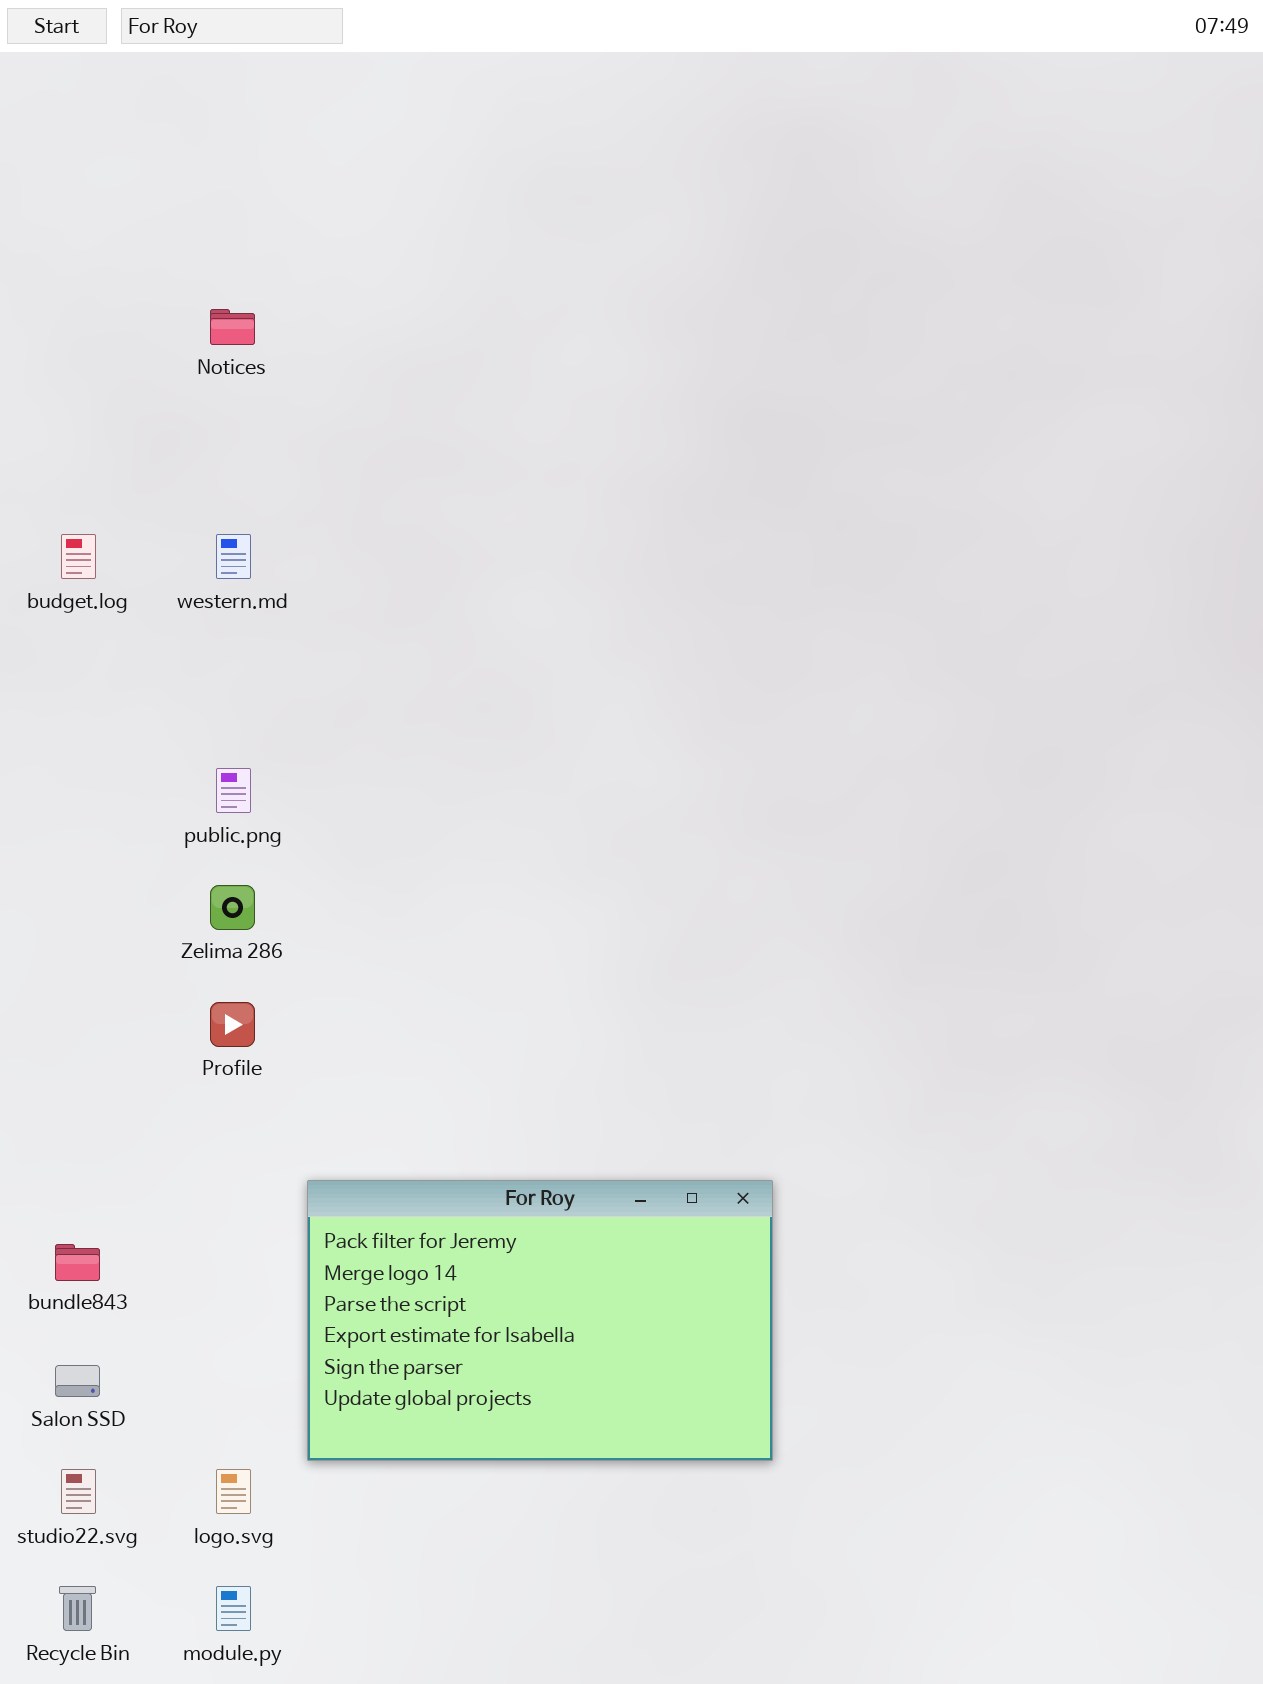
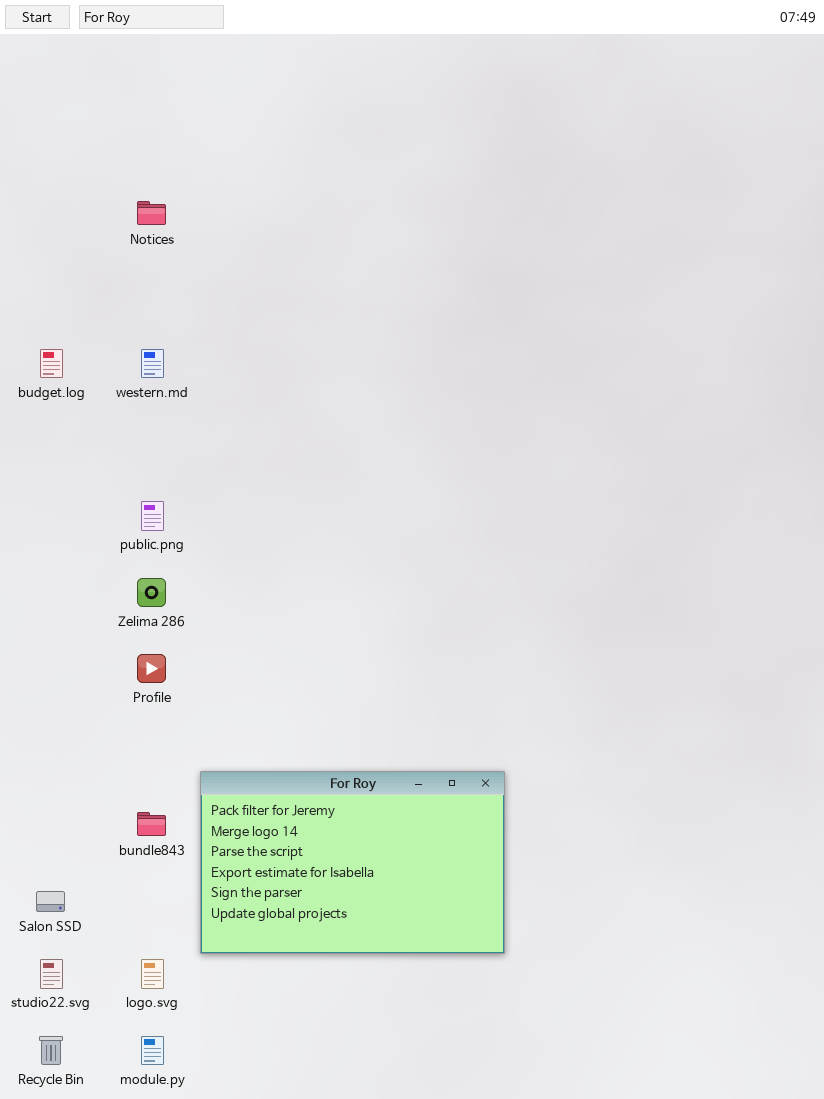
bundle843: [55,1244,100,1281] -> [137,812,166,836], moved

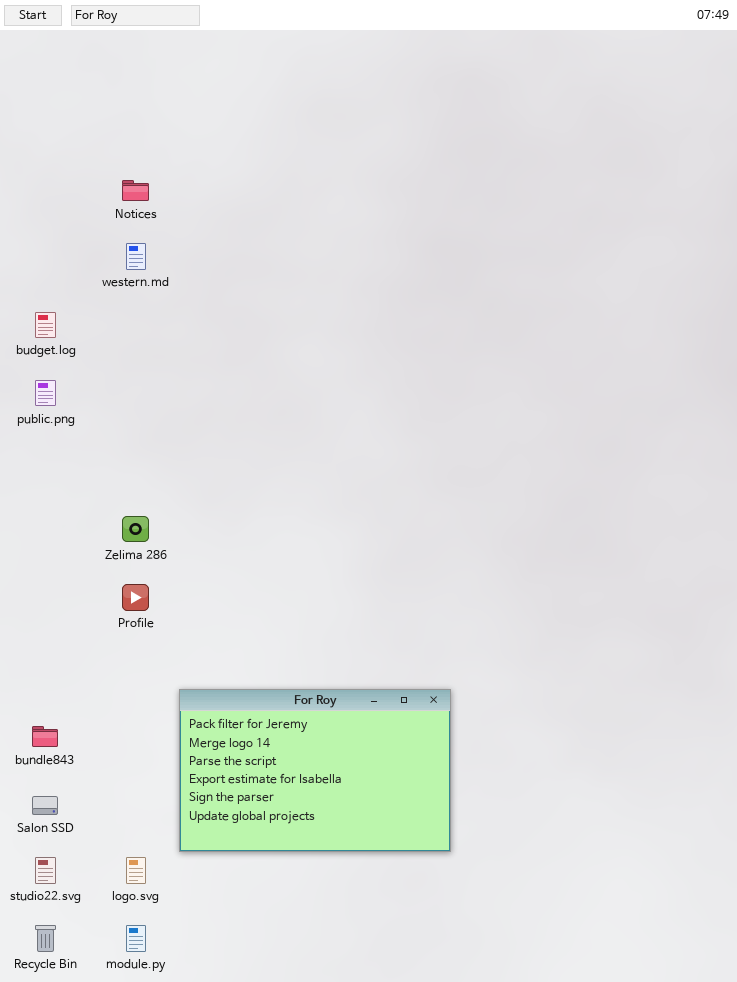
western.md: [141,349,164,378] -> [126,243,146,270], moved
public.png: [141,501,164,531] -> [35,380,56,406], moved
bundle843: [137,812,166,836] -> [32,726,58,747], moved

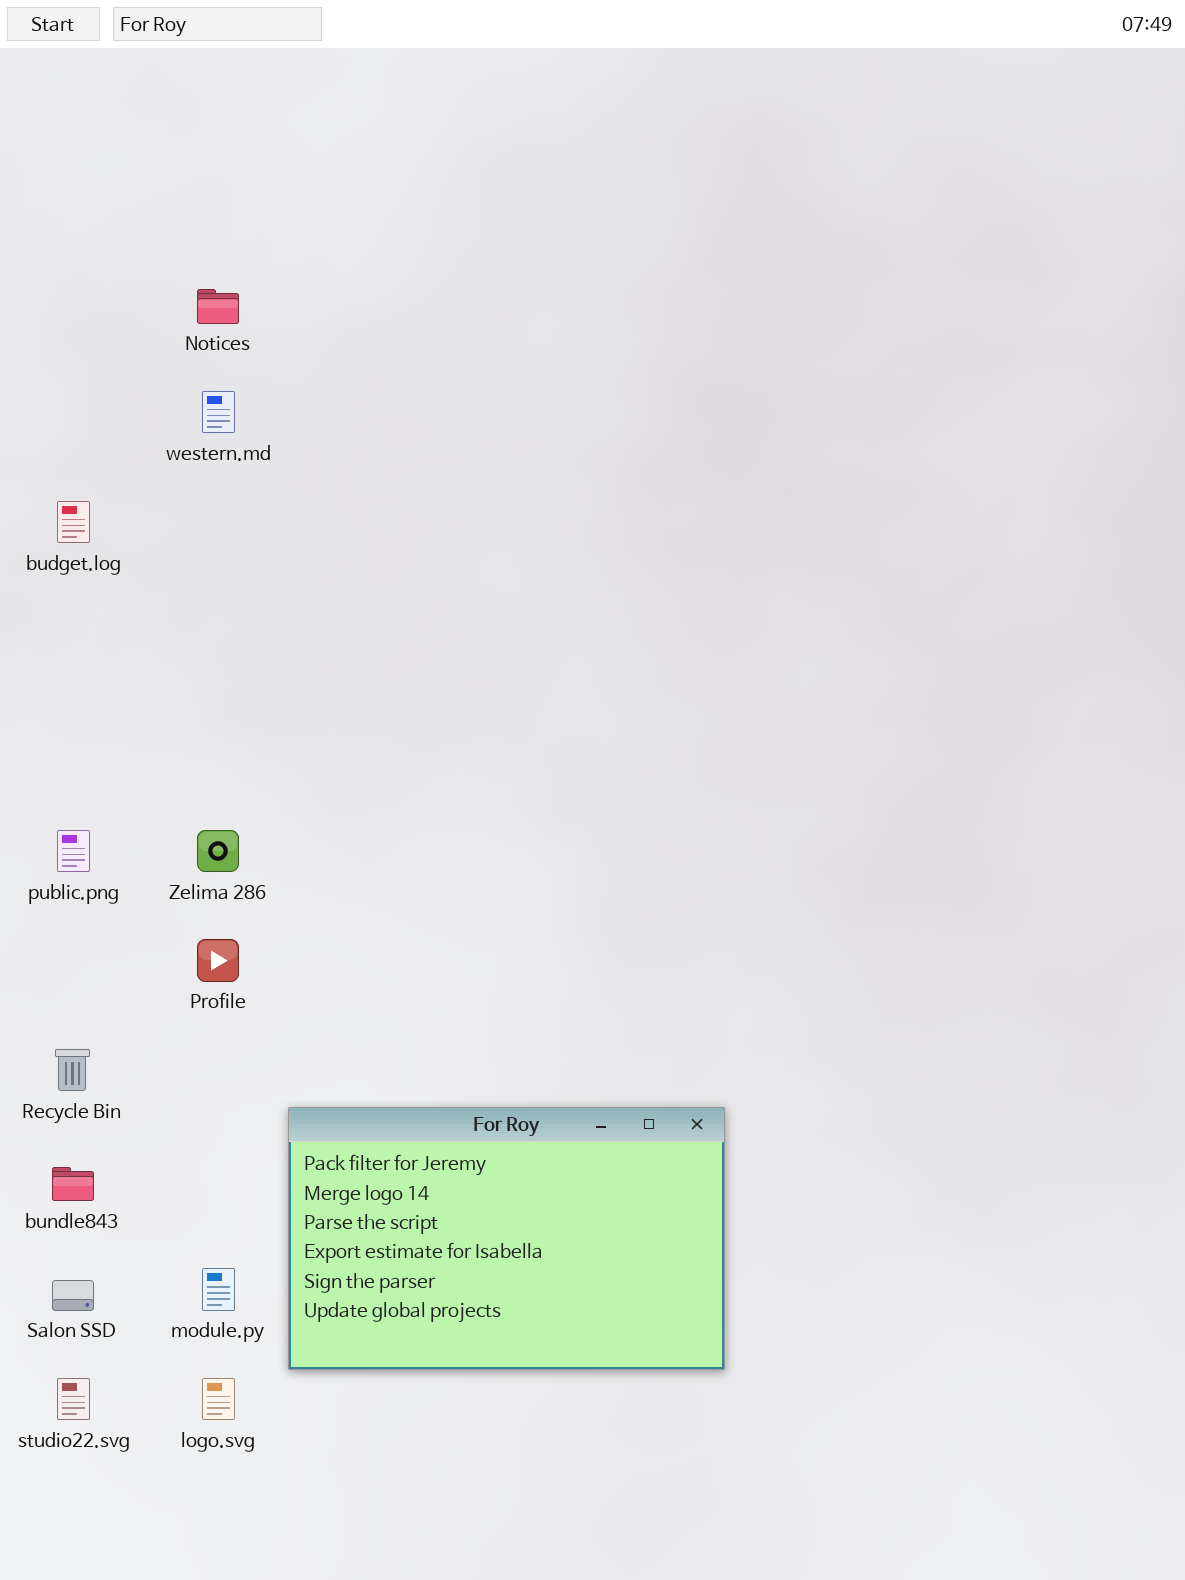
public.png: [35,380,56,406] -> [57,830,90,872], moved
Recycle Bin: [35,925,56,952] -> [55,1049,90,1091], moved
module.py: [126,925,146,952] -> [202,1268,235,1311], moved

